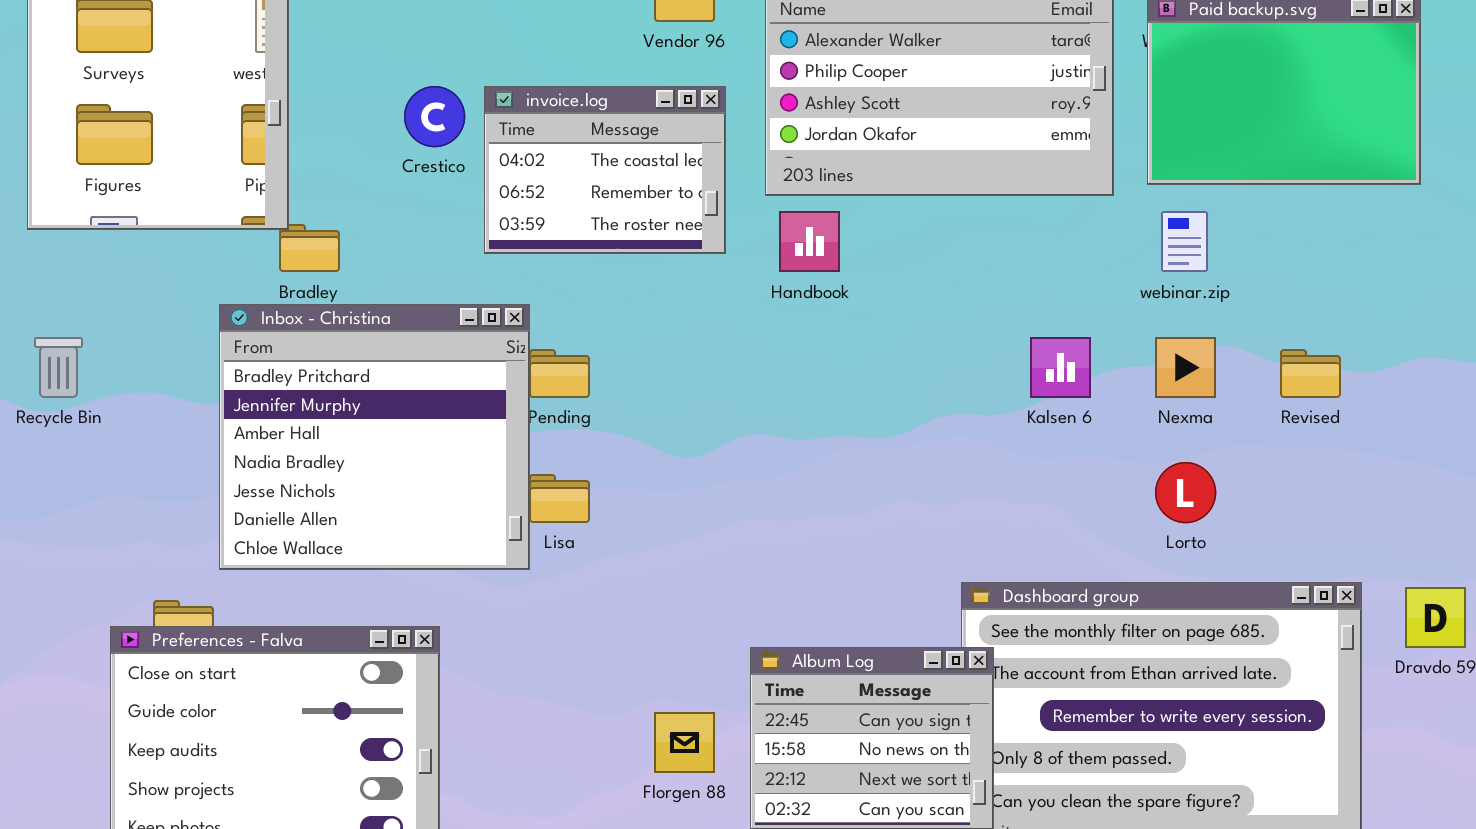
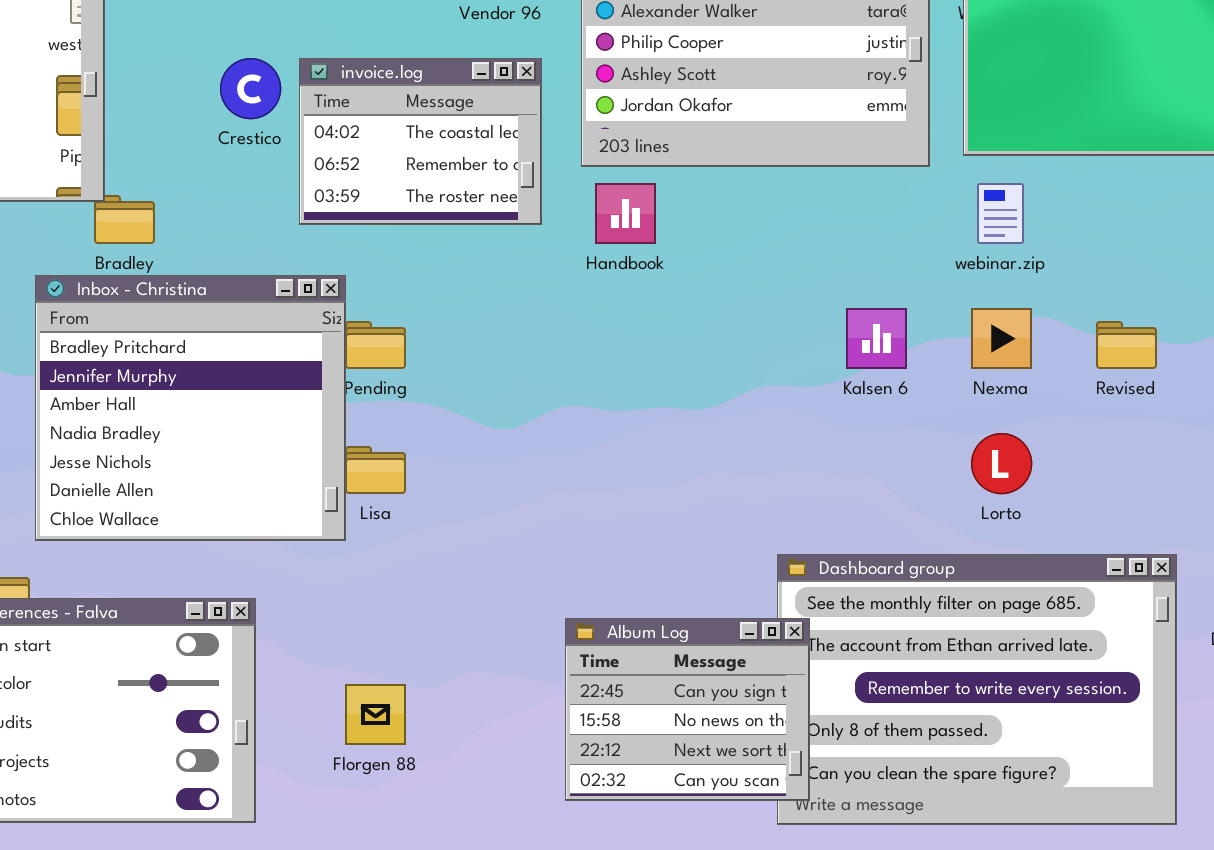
Florgen 88: [654,712,715,773] -> [345,684,406,745], moved

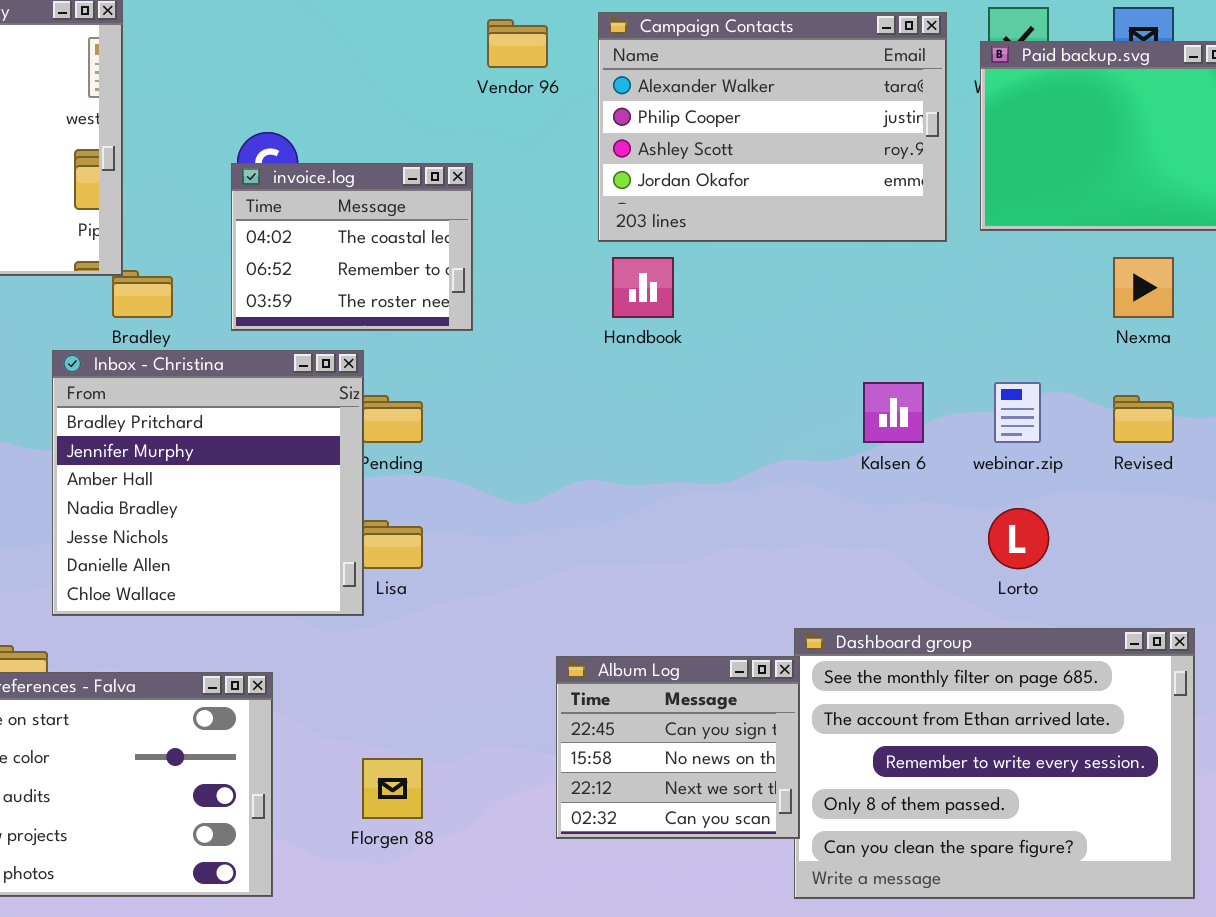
invoice.log: [299,58,542,225] -> [231,163,473,331], moved
webinar.zip: [977,183,1024,244] -> [994,382,1041,443], moved
Nexma: [971,308,1032,369] -> [1113,257,1174,318], moved
Album Log: [565,618,810,801] -> [556,656,800,839], moved

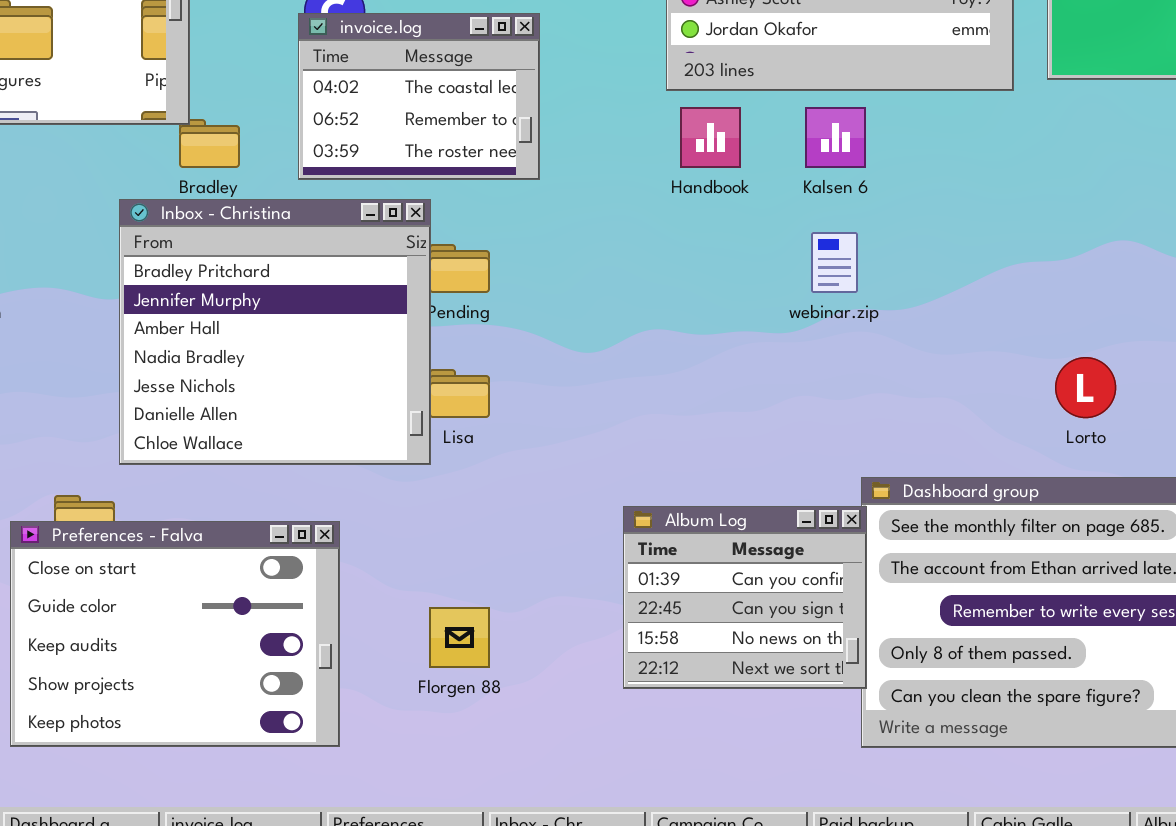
Kalsen 6: [863,382,924,443] -> [805,107,866,168], moved
webinar.zip: [994,382,1041,443] -> [811,232,858,293], moved
Album Log: [556,656,800,839] -> [623,506,867,689], scrolled up 1 row

